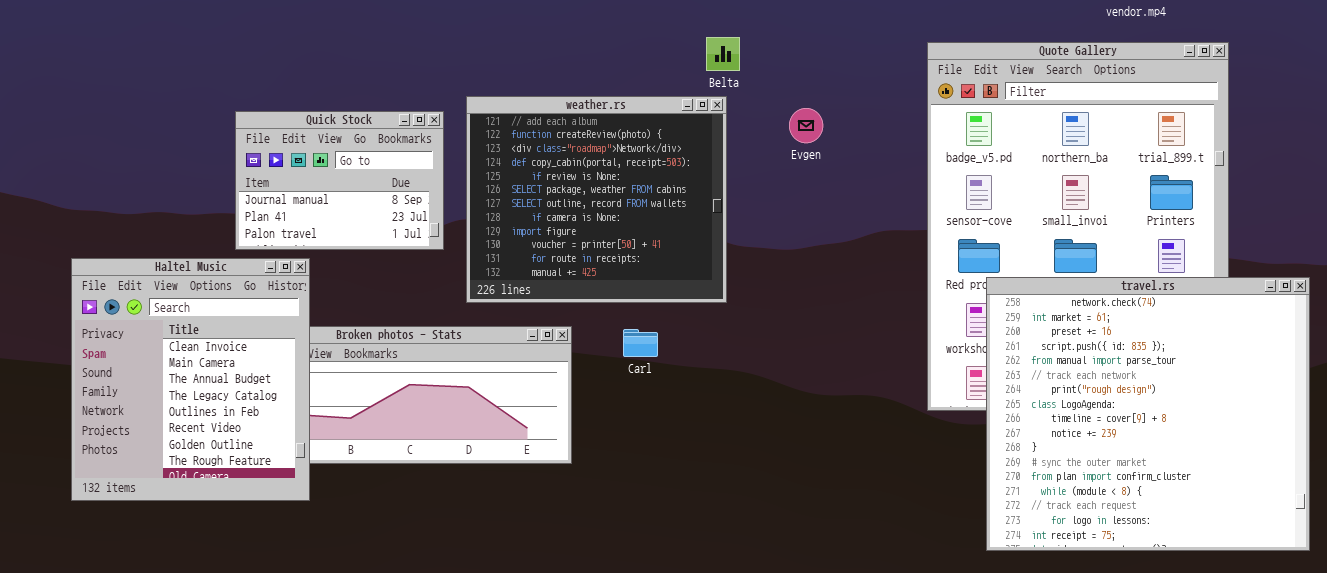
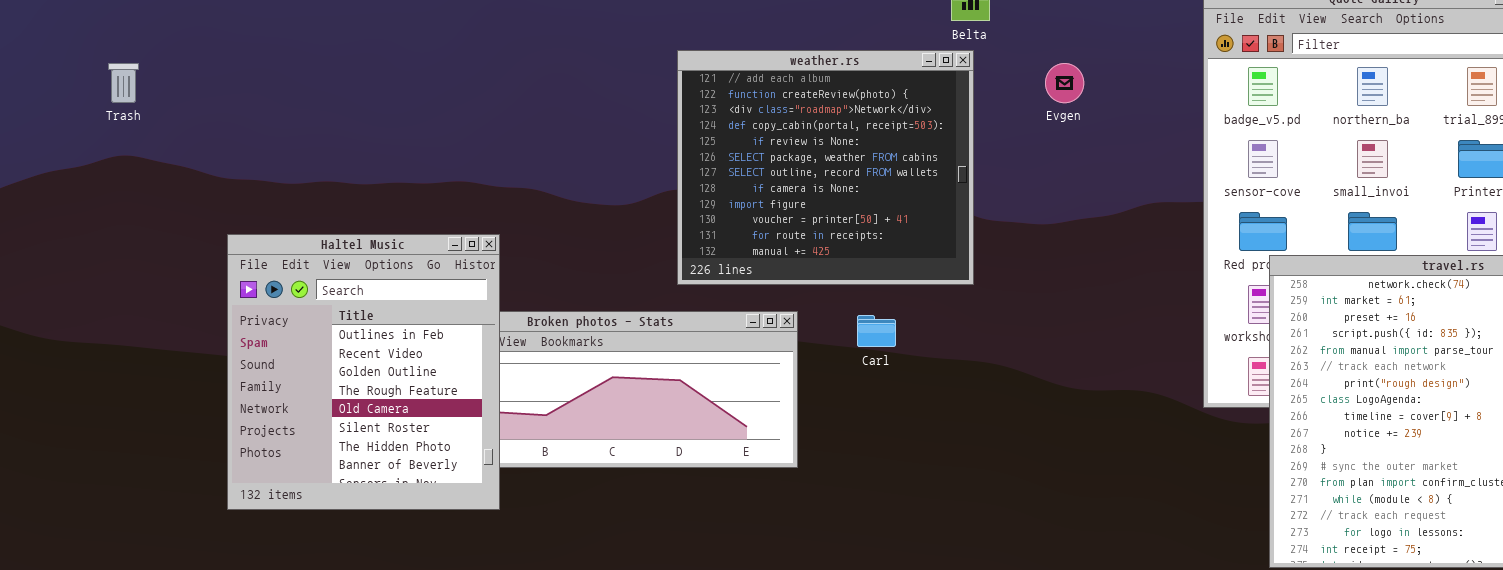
Quick Stock: [235,111,444,250] -> none, closed
Haltel Music: [71,258,310,501] -> [227,234,500,510], scrolled down 4 rows

